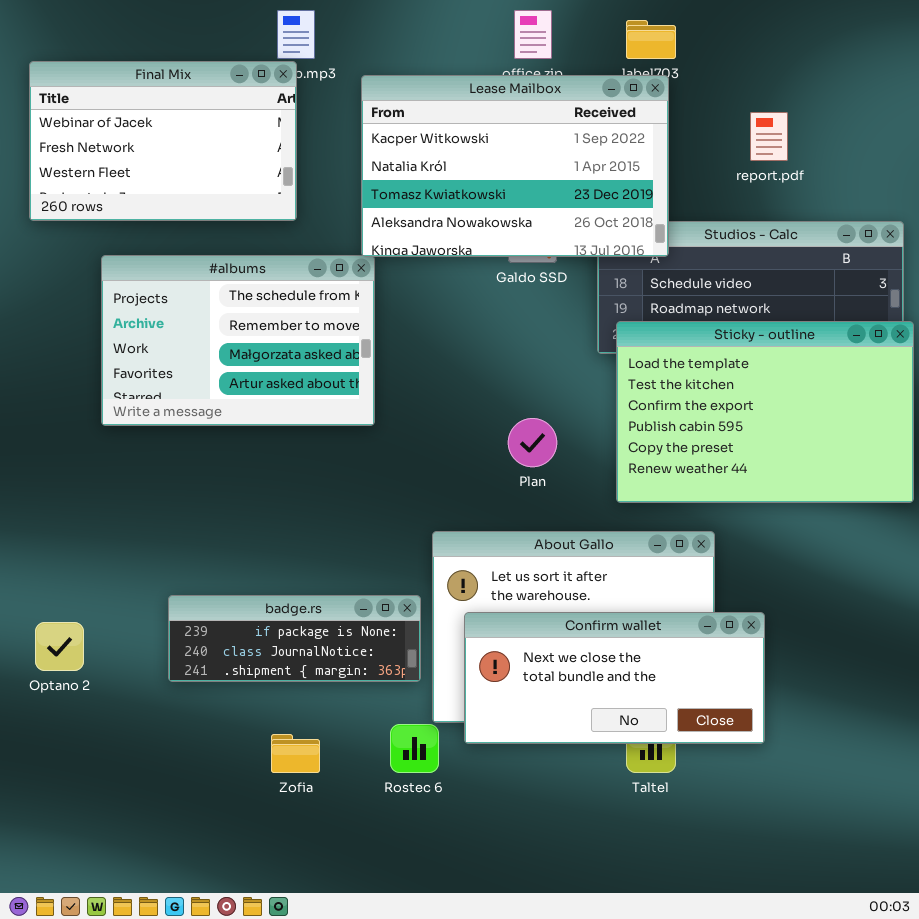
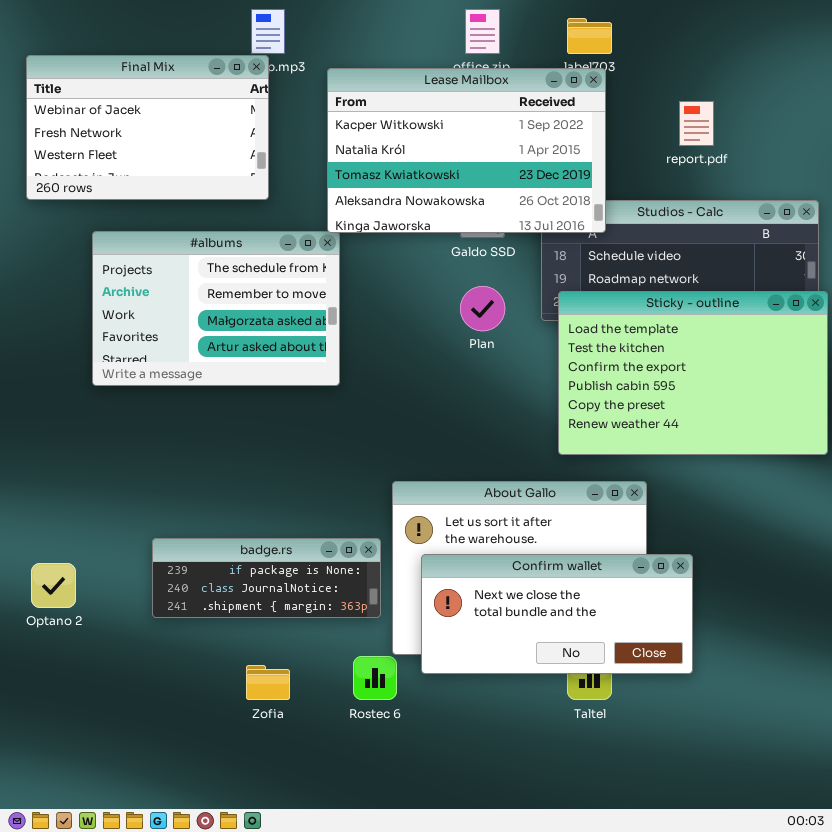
Plan: [508,418,557,467] -> [460,286,505,331], moved

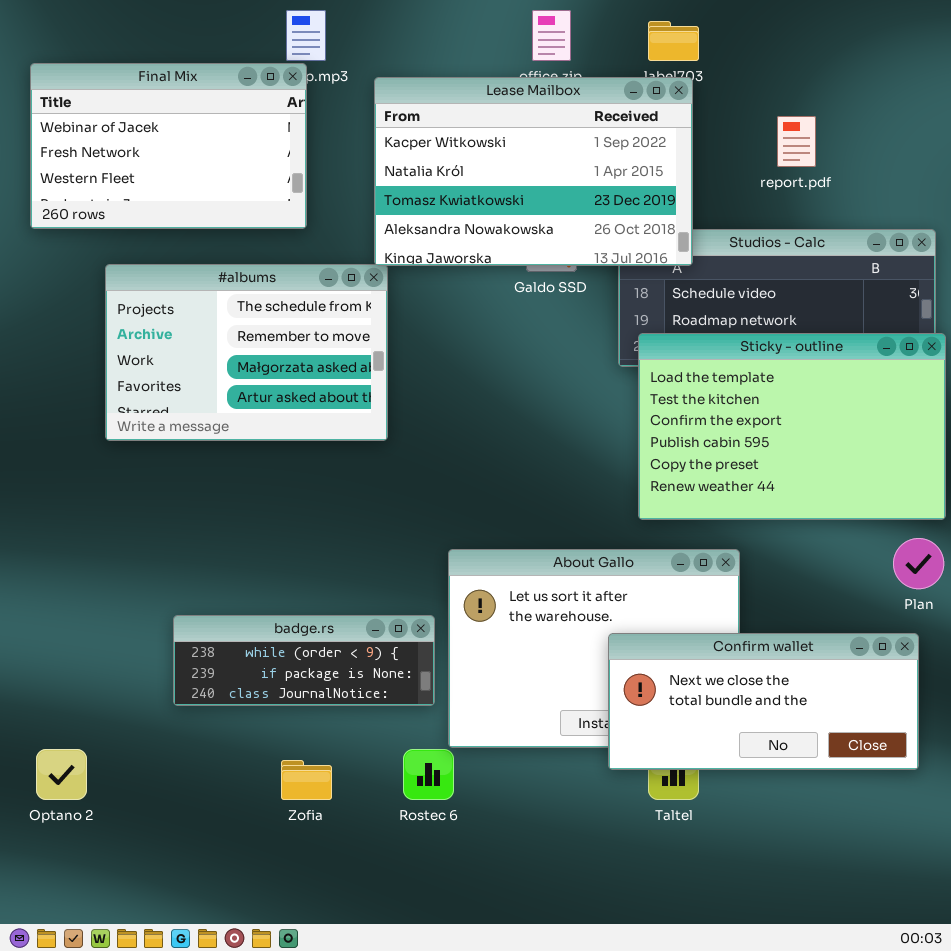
Plan: [460,286,505,331] -> [893,538,944,589], moved
badge.rs: [152,538,381,618] -> [173,615,435,706], scrolled up 1 row
Confirm wallet: [421,554,693,674] -> [608,633,919,770], moved
Optano 2: [31,563,76,608] -> [36,749,87,800], moved

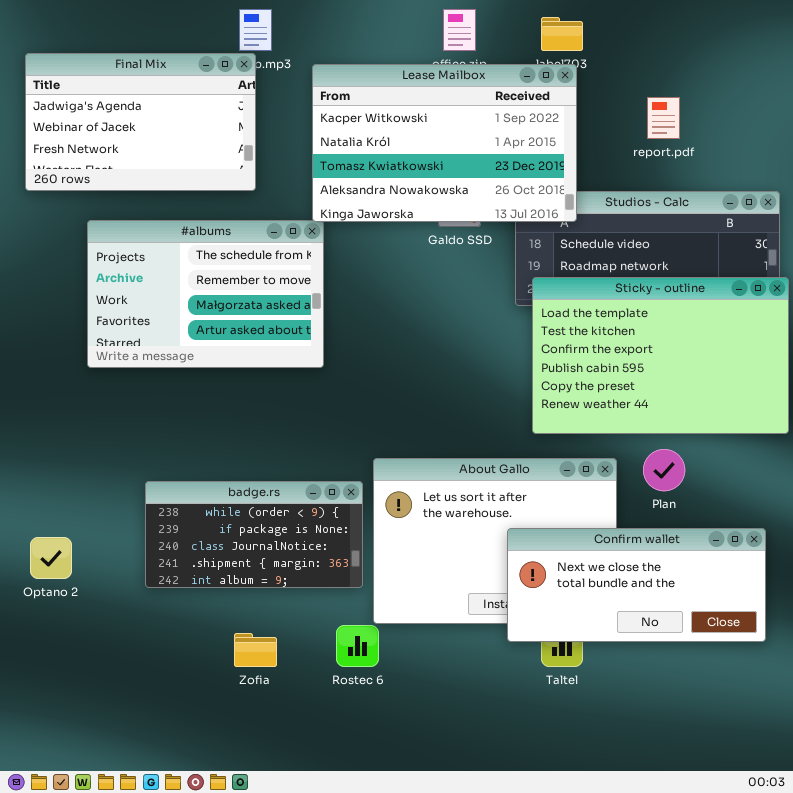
Final Mix: [30,63,307,229] -> [25,53,256,191], scrolled up 1 row
Plan: [893,538,944,589] -> [643,449,685,491], moved
badge.rs: [173,615,435,706] -> [145,481,363,588], resized
Optano 2: [36,749,87,800] -> [30,537,72,579], moved

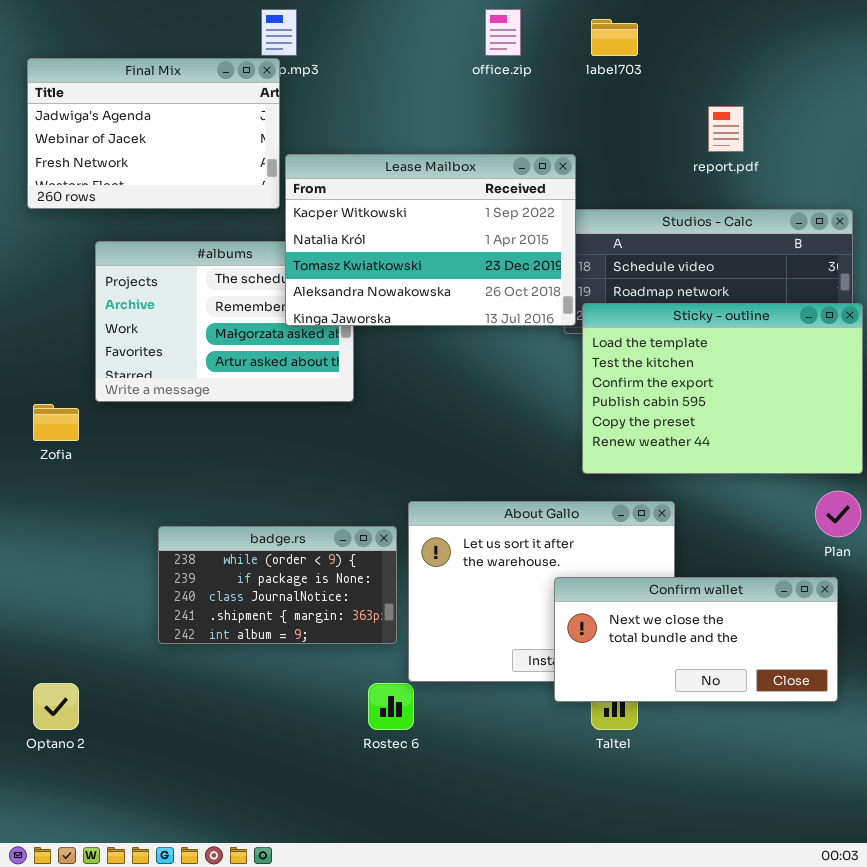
Lease Mailbox: [312,64,577,222] -> [285,154,576,326], moved
Plan: [643,449,685,491] -> [815,491,861,537], moved
Optano 2: [30,537,72,579] -> [33,683,79,730], moved
Zofia: [234,633,277,667] -> [33,404,79,441], moved

